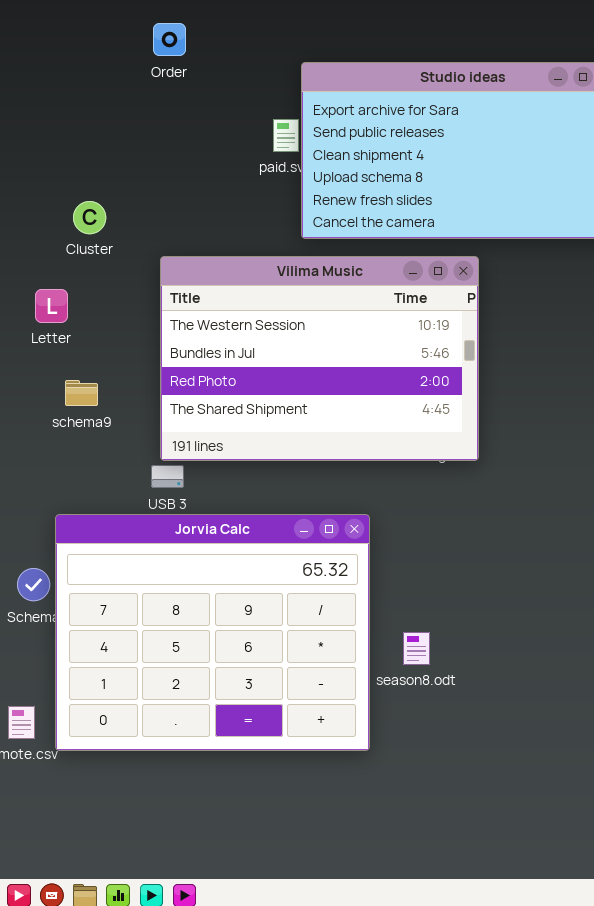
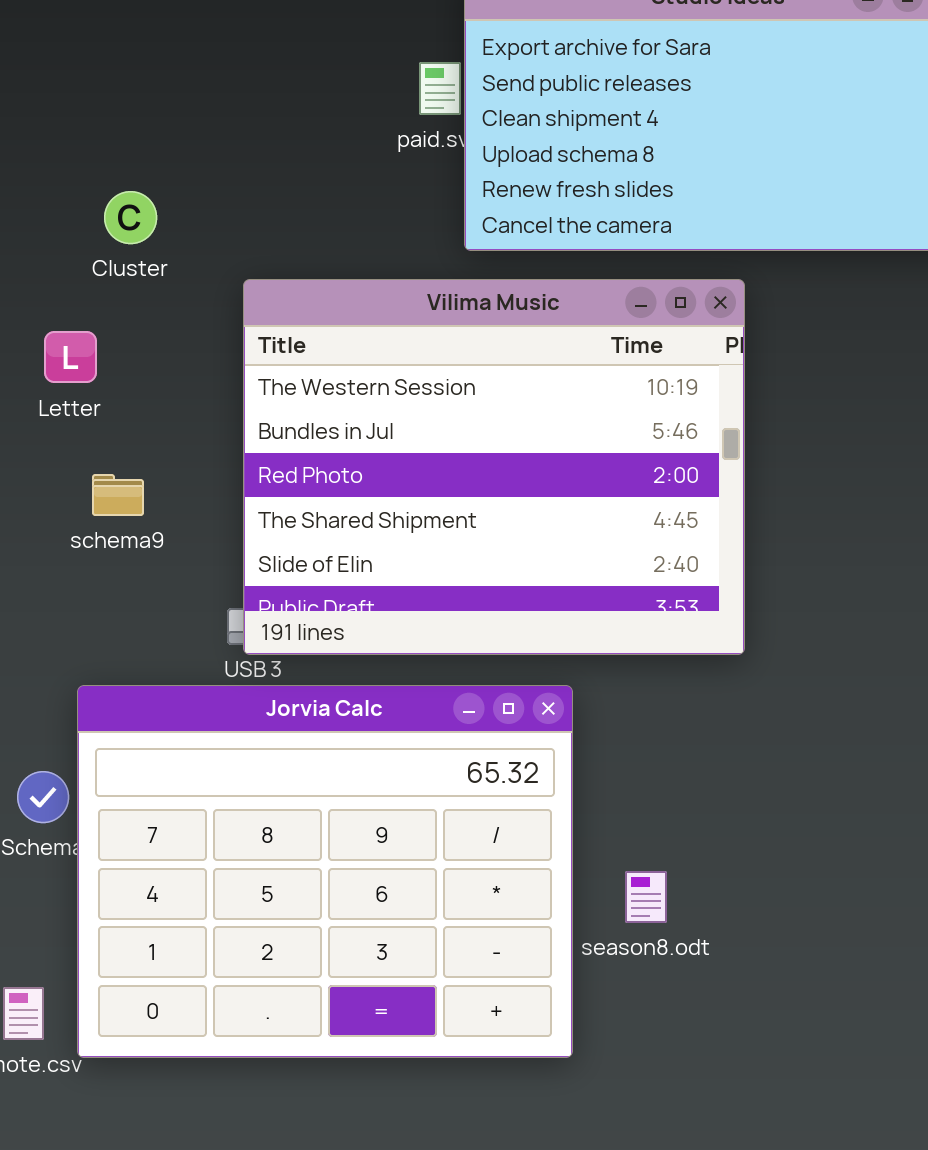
Vilima Music: [160,256,479,461] -> [243,279,745,655], resized

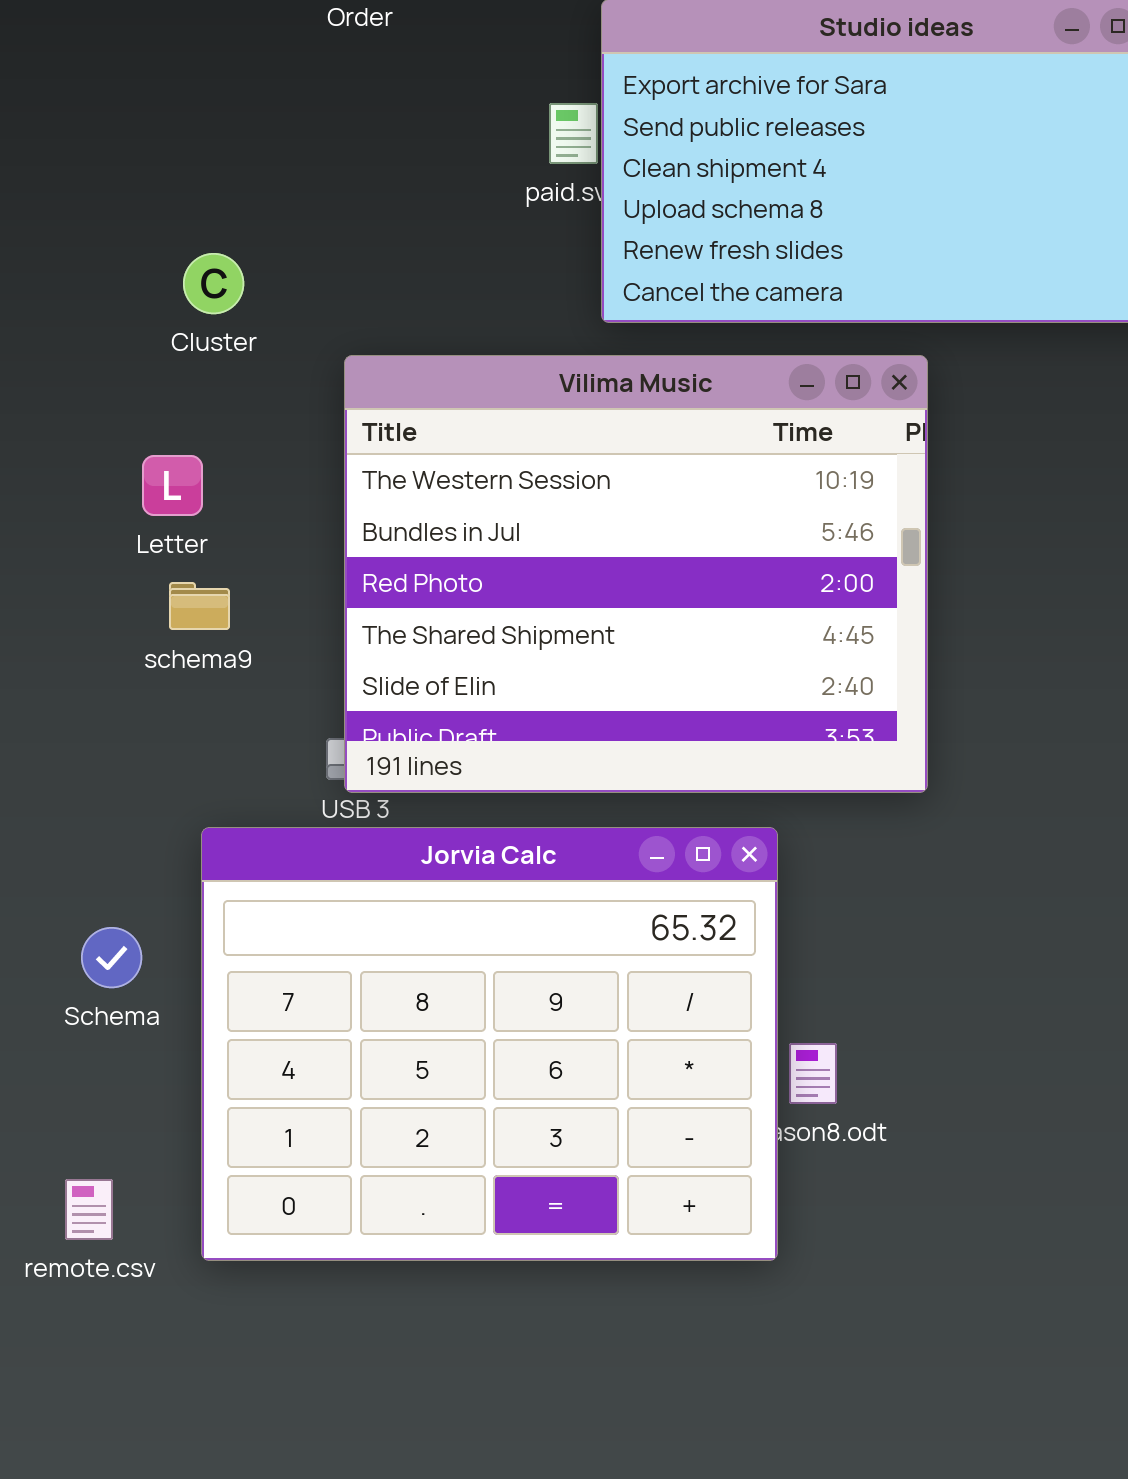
Letter: [44,331,97,383] -> [142,455,203,516], moved
Jorvia Calc: [77,685,573,1058] -> [201,827,778,1261], moved

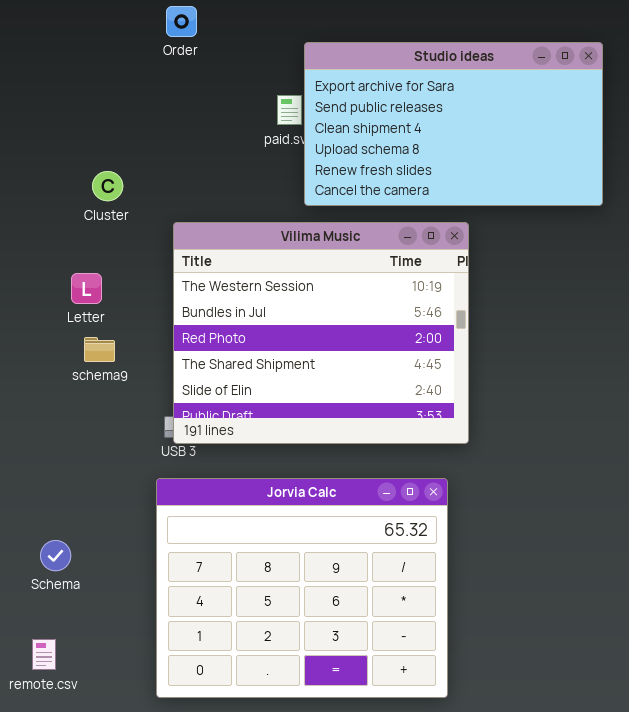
Jorvia Calc: [201,827,778,1261] -> [156,478,448,698], moved
Schema: [81,927,142,988] -> [40,540,71,571], moved

